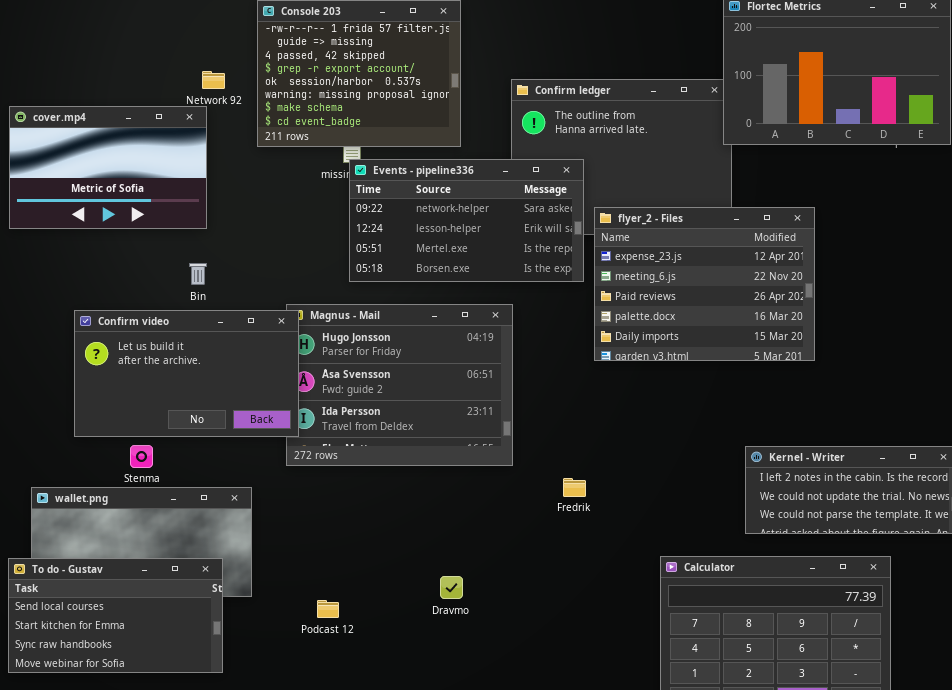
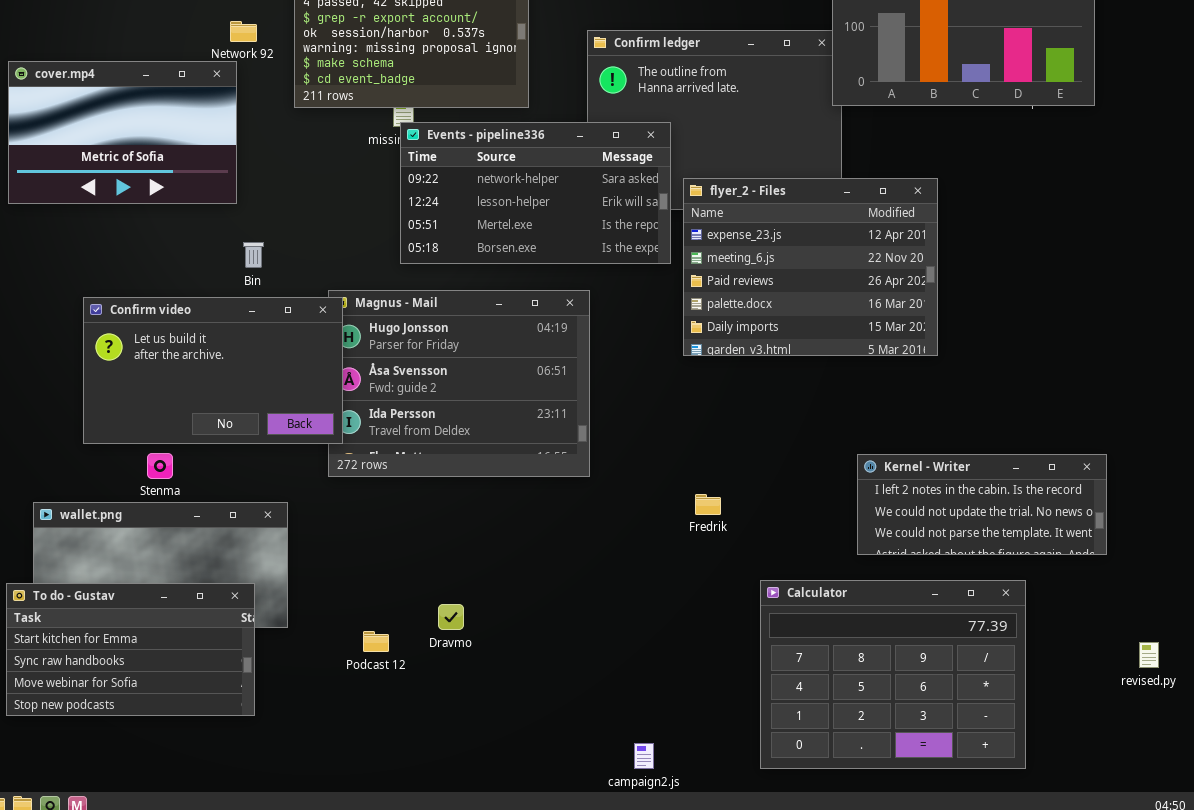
Bin: [189,263,207,285] -> [243,242,264,268], moved
Fredrik: [563,478,586,497] -> [695,494,721,515], moved
To do - Gustav: [8,558,223,673] -> [6,583,255,716], scrolled down 1 row
Dravmo: [440,576,463,599] -> [438,604,464,630], moved

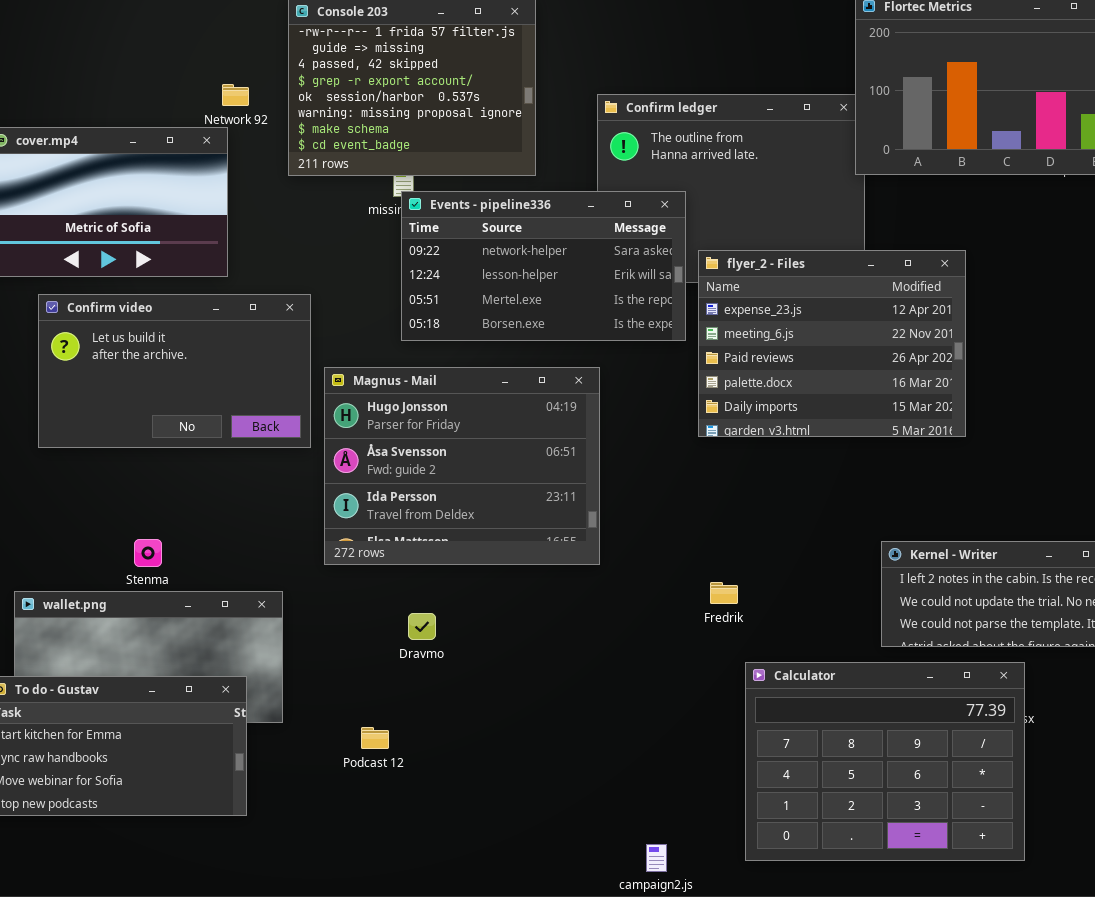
Confirm video: [83,297,343,444] -> [38,294,311,448], moved
Calculator: [760,580,1026,769] -> [745,662,1025,861], moved
Dravmo: [438,604,464,630] -> [408,613,436,640], moved

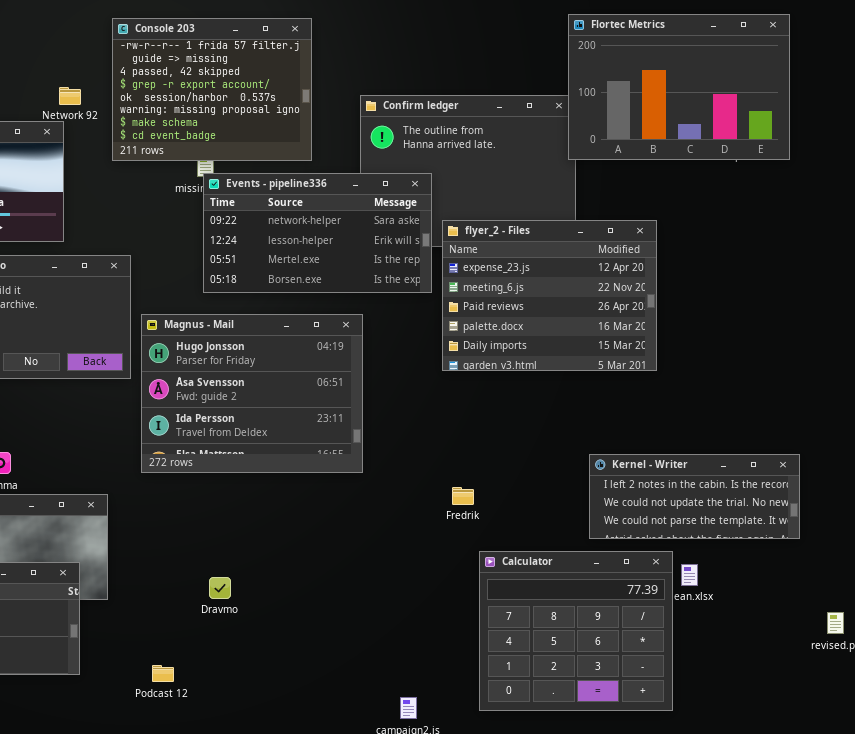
Dravmo: [408,613,436,640] -> [209,577,231,599], moved
Calculator: [745,662,1025,861] -> [479,551,673,711], resized
Podcast 12: [361,727,389,749] -> [152,665,174,682], moved

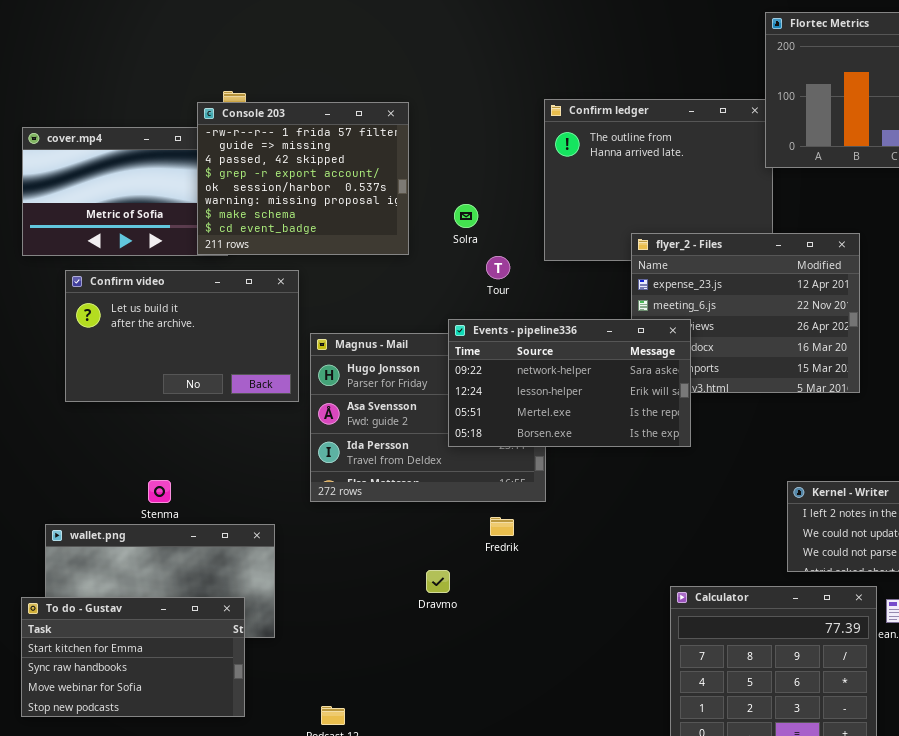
Console 203: [112,18,312,161] -> [197,102,409,255], moved
Events - pipeline336: [203,173,432,293] -> [448,319,691,447], moved
Fredrik: [452,487,474,505] -> [490,517,514,536], moved
Dravmo: [209,577,231,599] -> [426,570,450,593], moved

